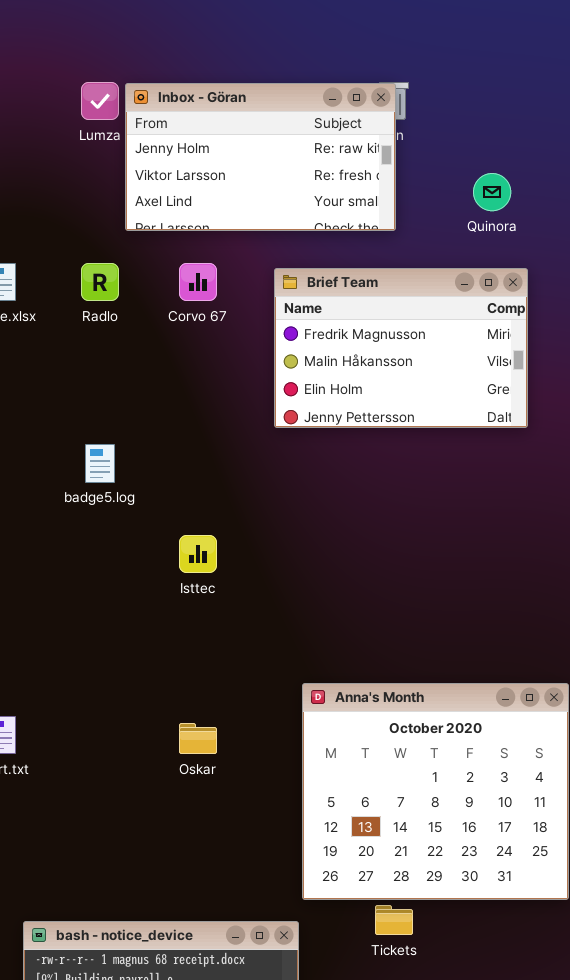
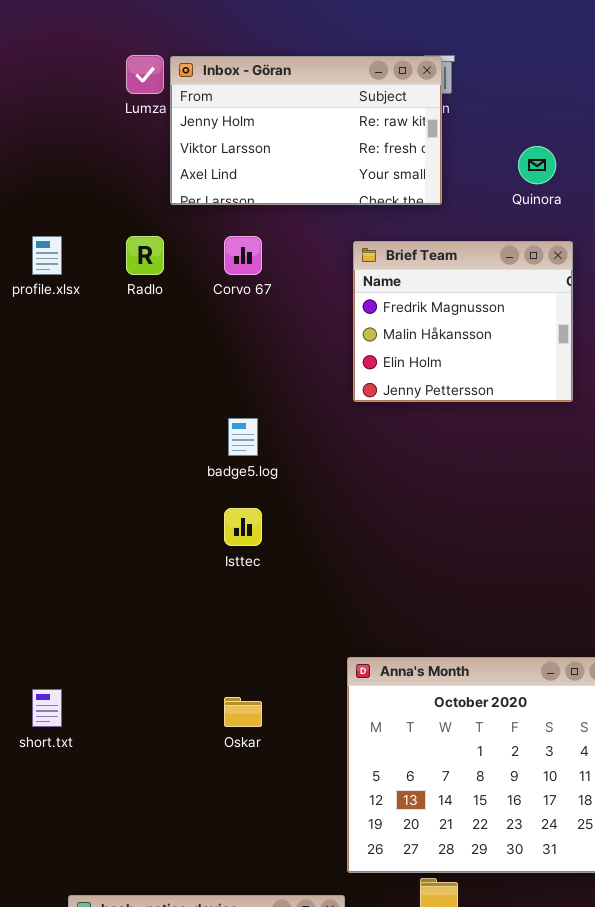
Brief Team: [274,268,528,428] -> [353,241,573,402], resized
badge5.log: [85,444,115,483] -> [228,418,258,456], moved

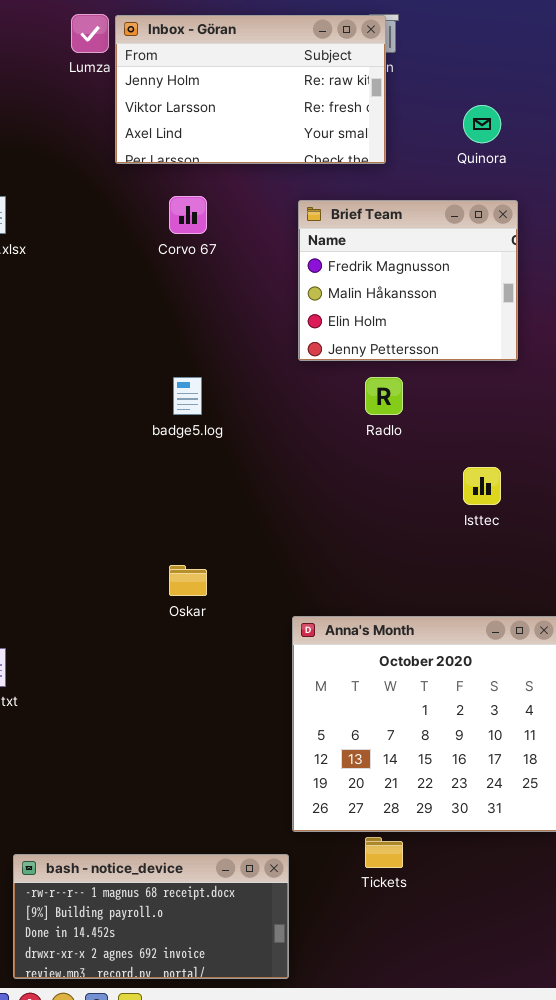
Radlo: [126,236,164,275] -> [365,377,403,415], moved
Isttec: [224,508,262,546] -> [463,467,501,505], moved
Oskar: [224,697,262,727] -> [169,565,207,596], moved

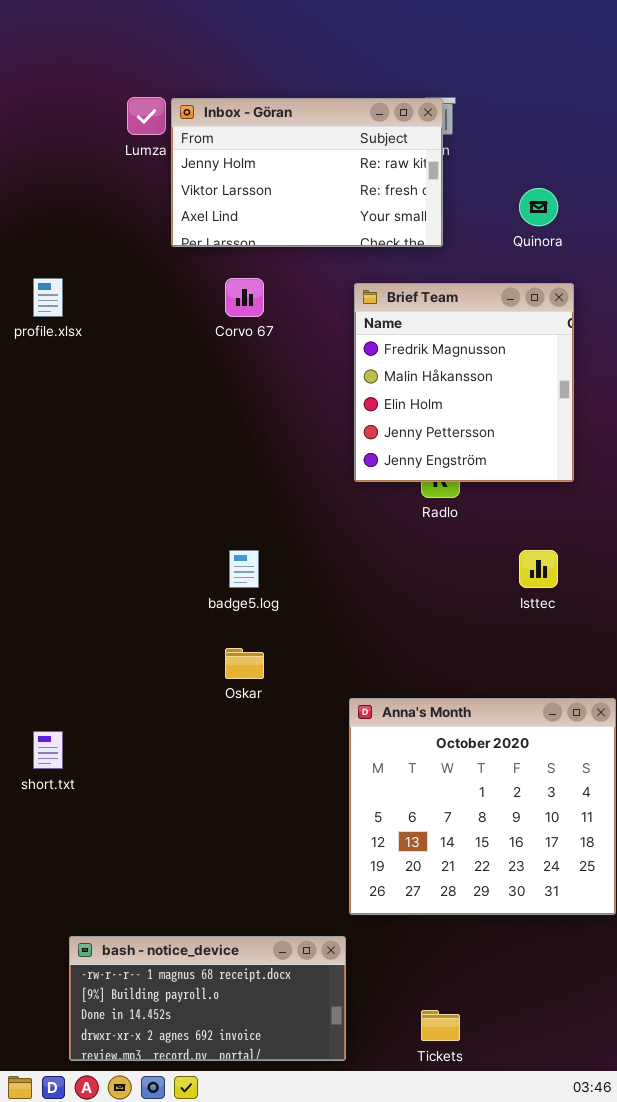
Brief Team: [298,200,518,361] -> [354,283,574,482], resized
badge5.log: [173,377,202,415] -> [229,550,259,588], moved
Tickets: [365,837,403,868] -> [421,1010,460,1041], moved

